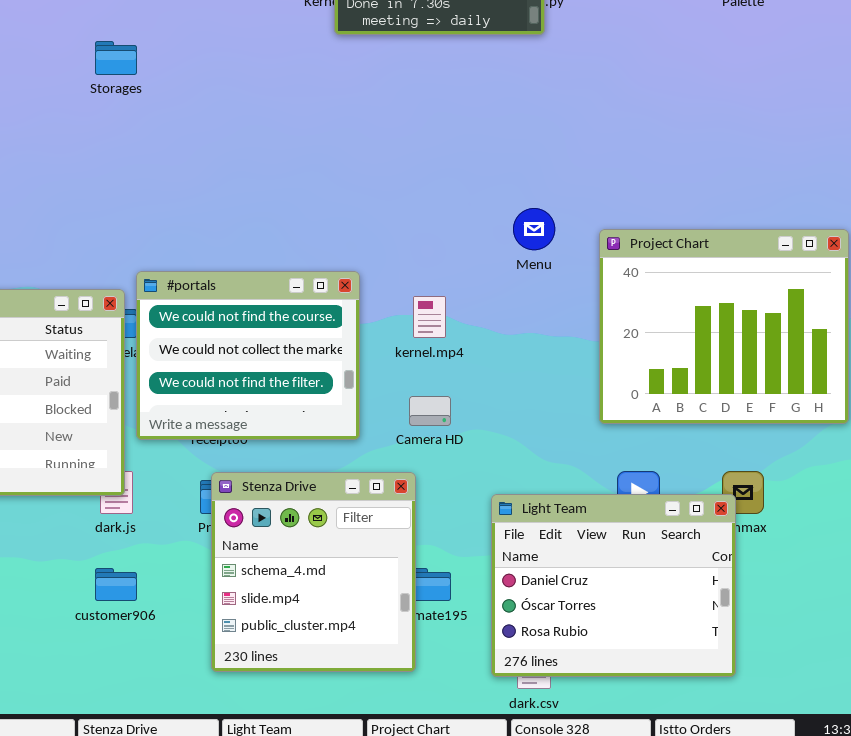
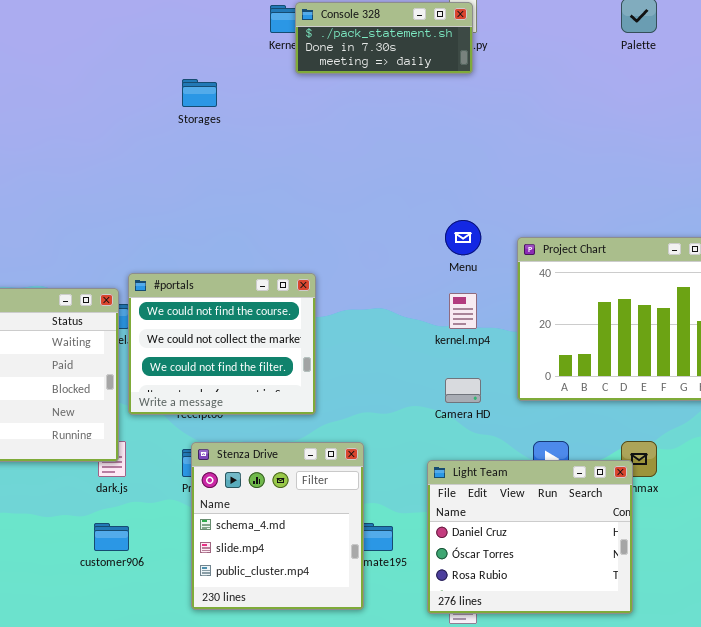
Storages: [95,41,137,75] -> [182,79,217,107], moved
kernel.mp4: [413,296,446,338] -> [449,293,477,329], moved
Camera HD: [409,396,451,426] -> [445,378,481,403], moved

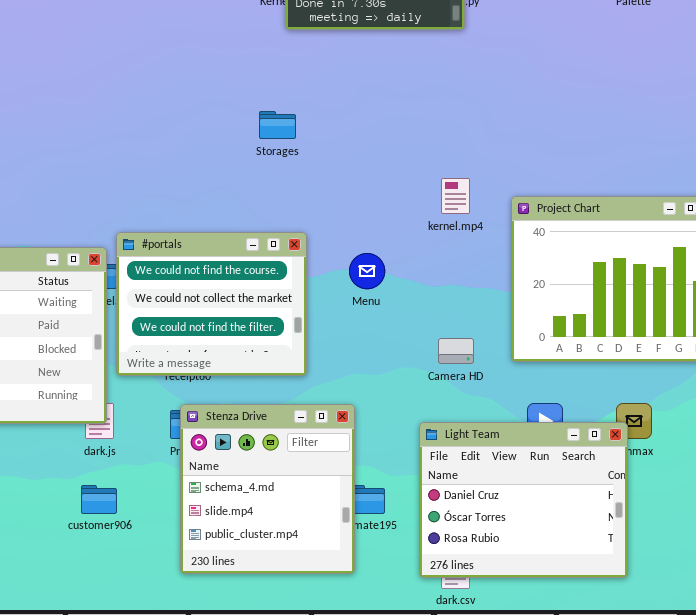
Storages: [182,79,217,107] -> [259,111,296,139], moved
Menu: [445,220,481,255] -> [349,253,385,289], moved
kernel.mp4: [449,293,477,329] -> [441,178,470,214], moved

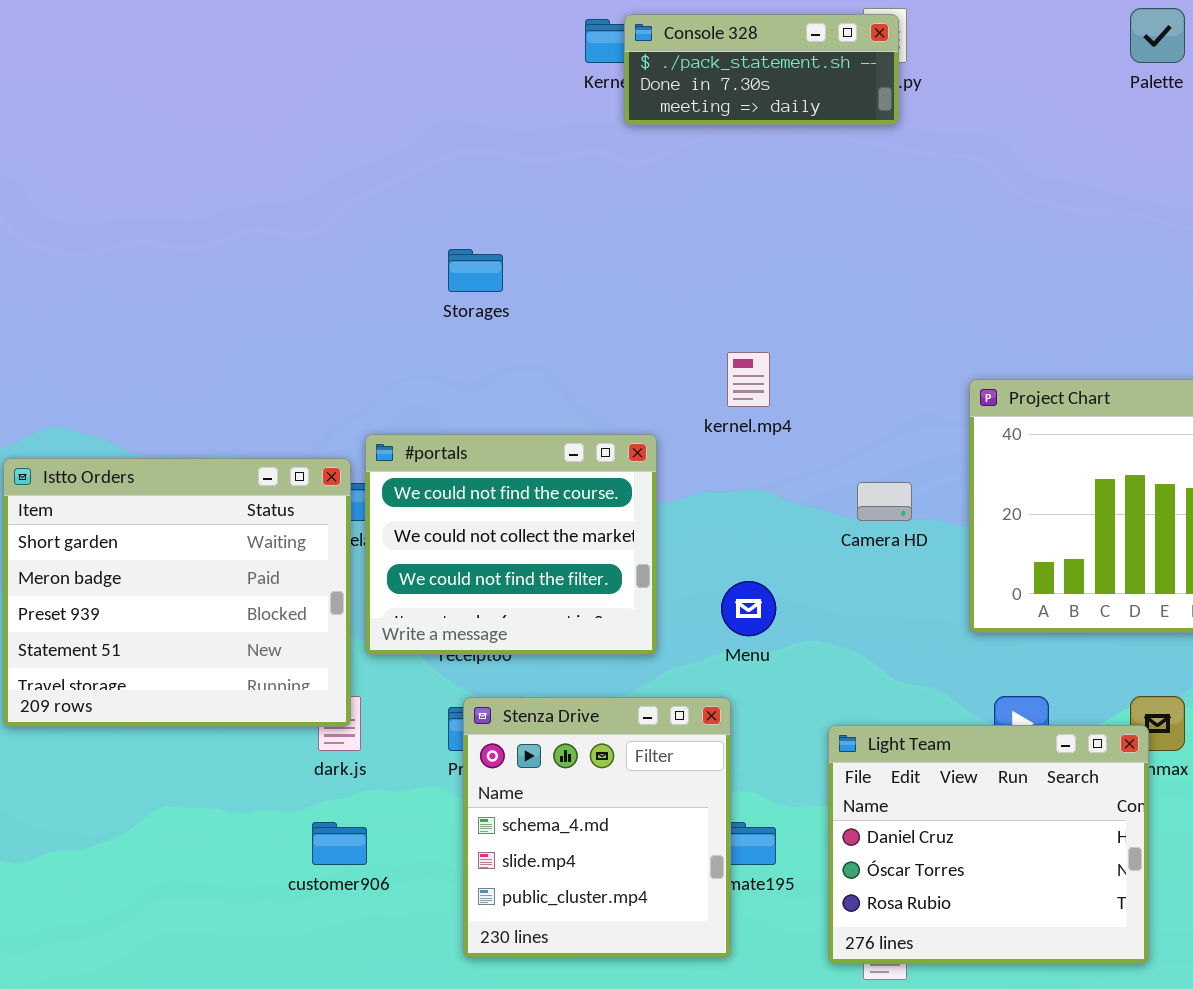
Storages: [259,111,296,139] -> [448,249,503,292], moved
kernel.mp4: [441,178,470,214] -> [727,352,770,407], moved
Menu: [349,253,385,289] -> [721,581,776,636], moved
Camera HD: [438,338,474,364] -> [857,482,912,521], moved

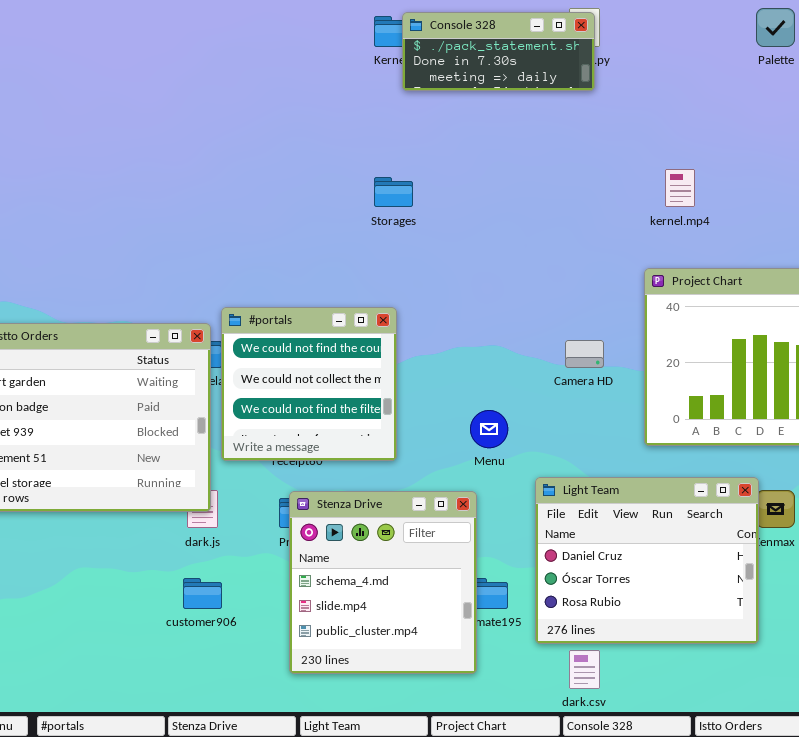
Storages: [448,249,503,292] -> [374,177,413,207], moved
kernel.mp4: [727,352,770,407] -> [665,169,695,207], moved
#portals: [365,434,657,655] -> [221,307,397,461], resized
Light Team: [828,725,1149,964] -> [535,477,759,644], moved

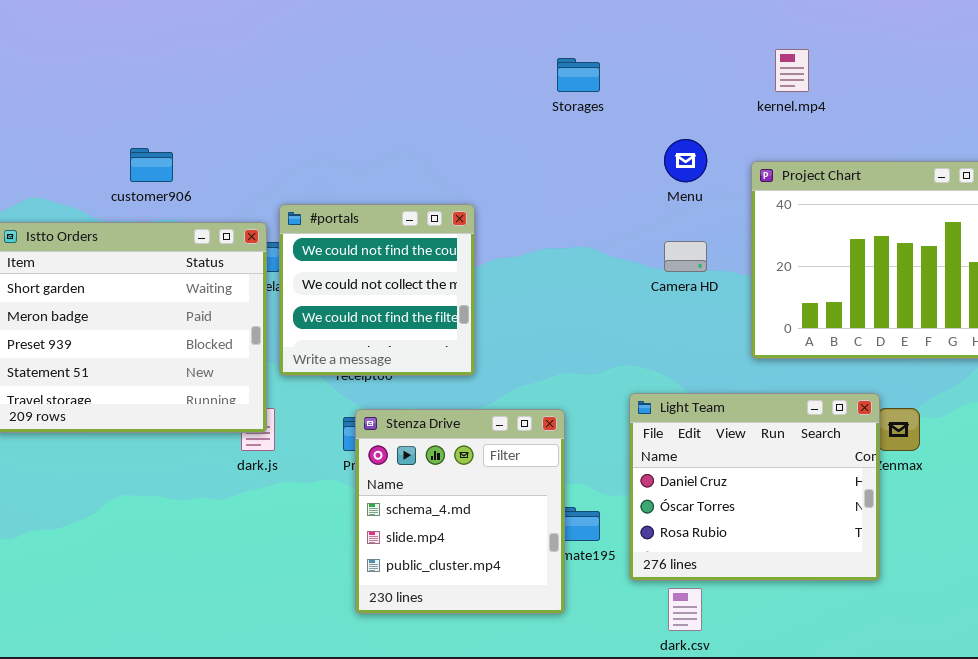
Storages: [374,177,413,207] -> [557,58,600,92], moved
Menu: [470,410,508,448] -> [664,139,707,182], moved
customer906: [183,578,222,609] -> [130,148,173,182], moved

